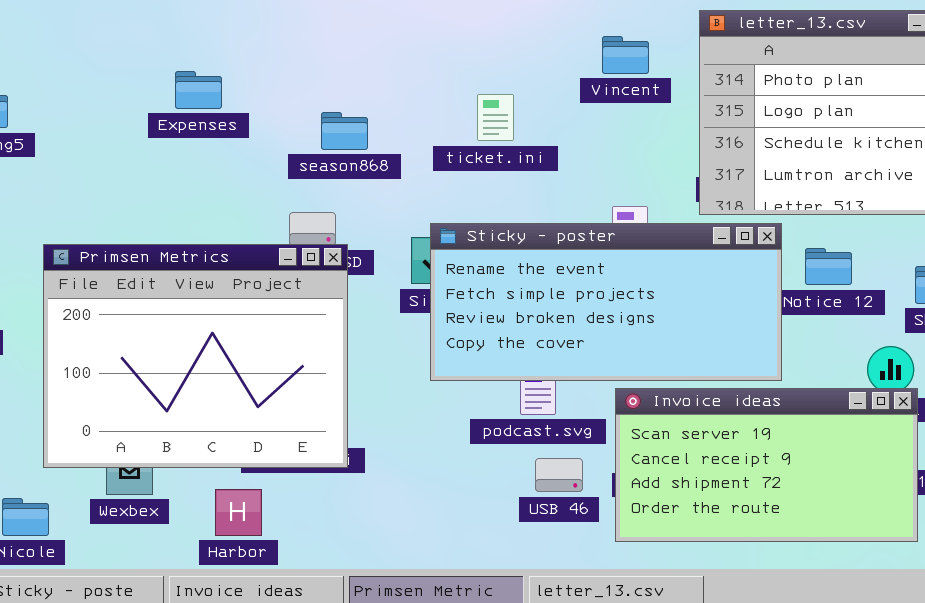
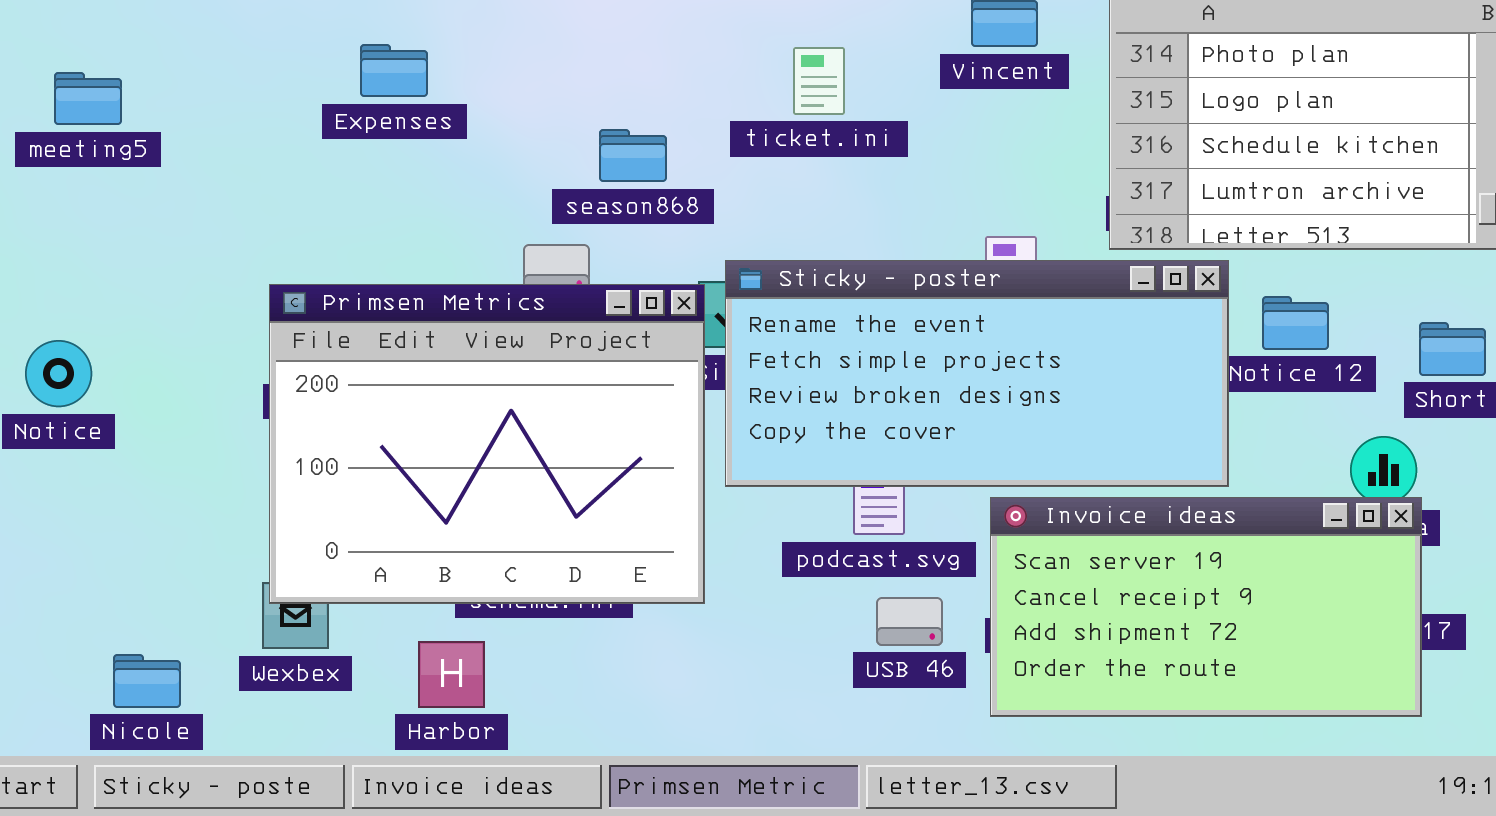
ticket.ini: [477,94,514,141] -> [793,47,845,115], moved
season868: [321,112,368,150] -> [599,129,667,182], moved
Primsen Metrics: [43,244,348,468] -> [269,284,705,604], moved

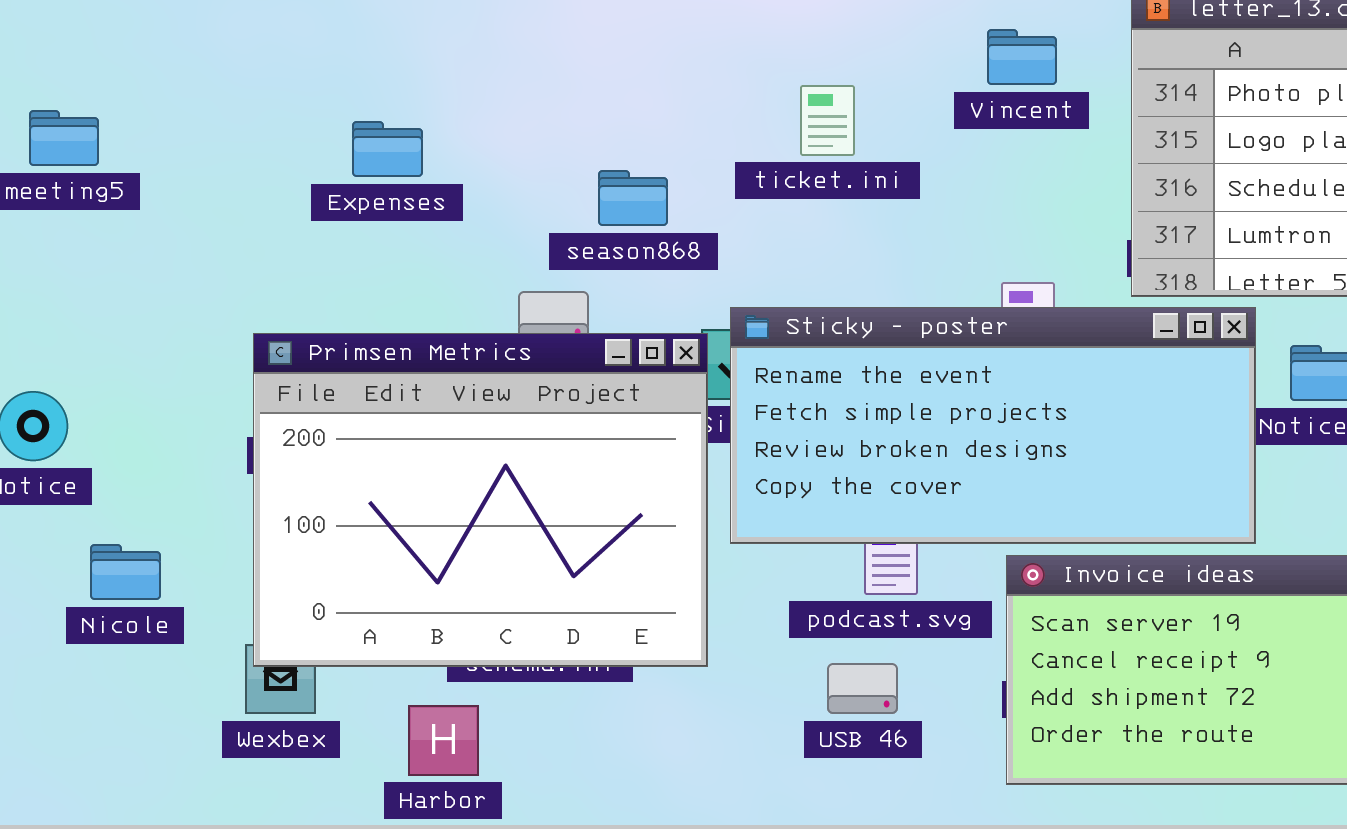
Expenses: [360,44,428,97] -> [352,121,423,177], moved
USB 46: [876,597,943,646] -> [827,663,898,714], moved
Nicole: [113,654,181,708] -> [90,544,161,600], moved

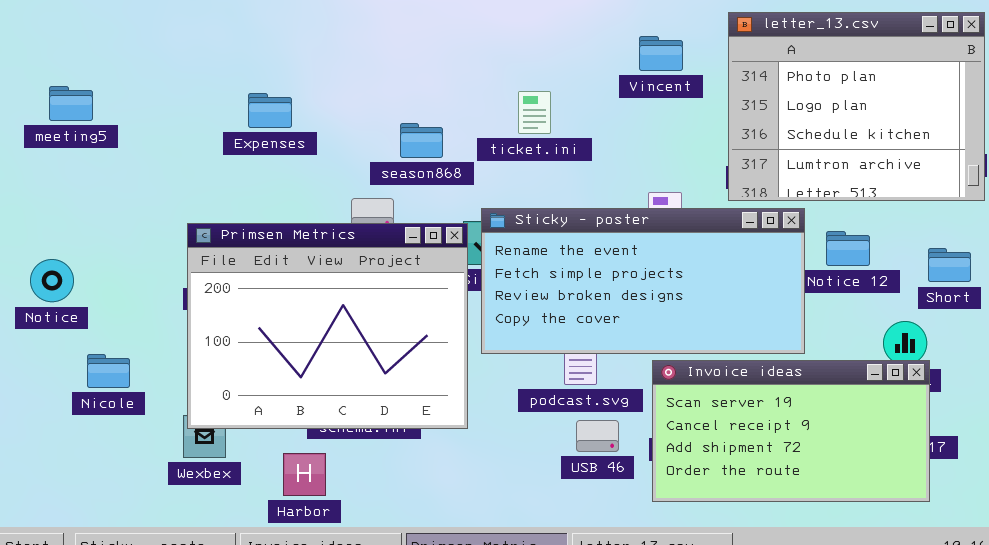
ticket.ini: [800,85,855,156] -> [518,91,551,134], moved
USB 46: [827,663,898,714] -> [576,420,619,452], moved

